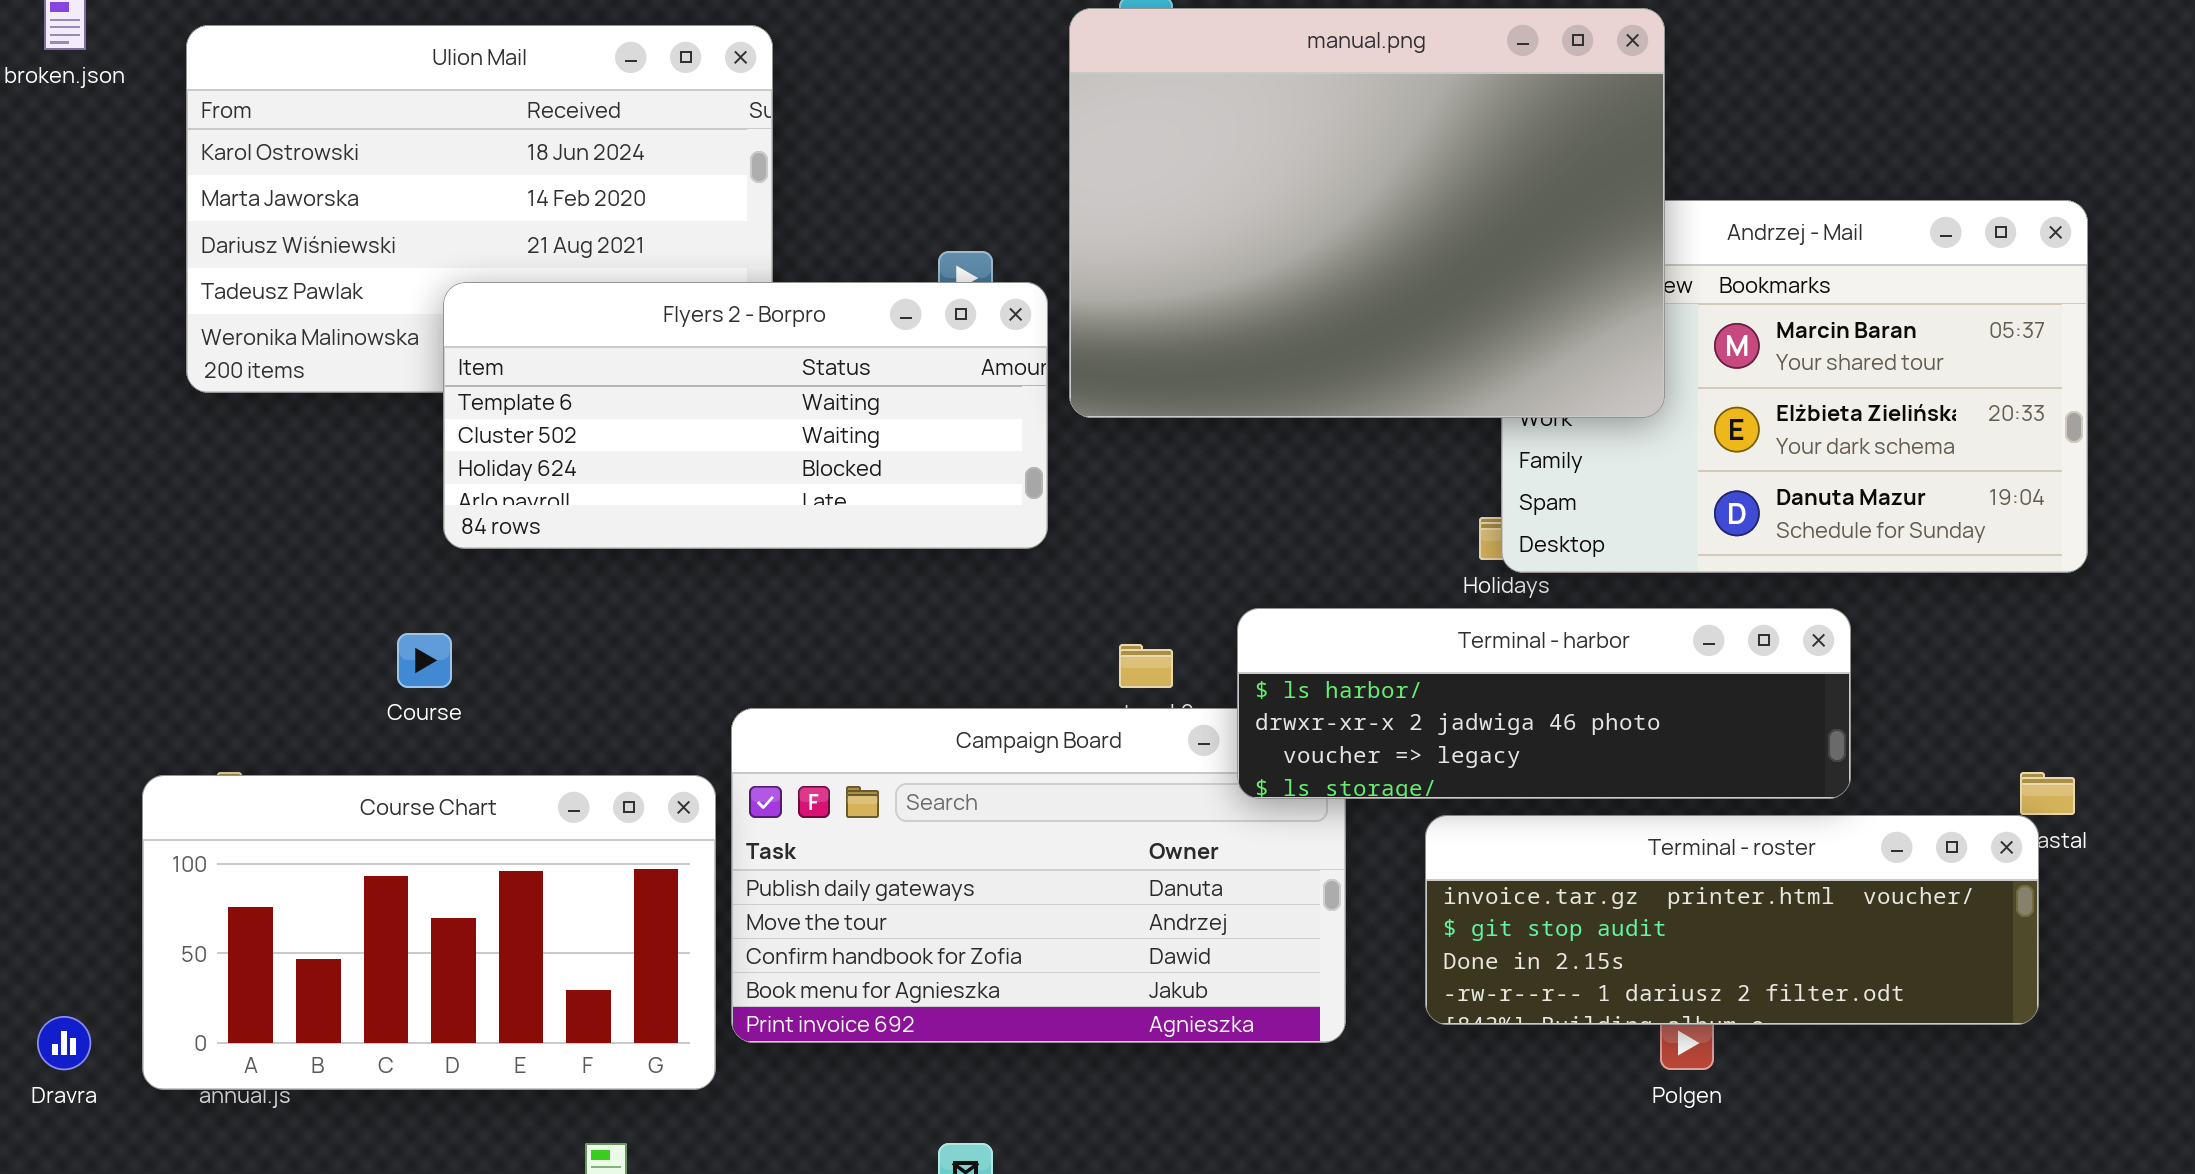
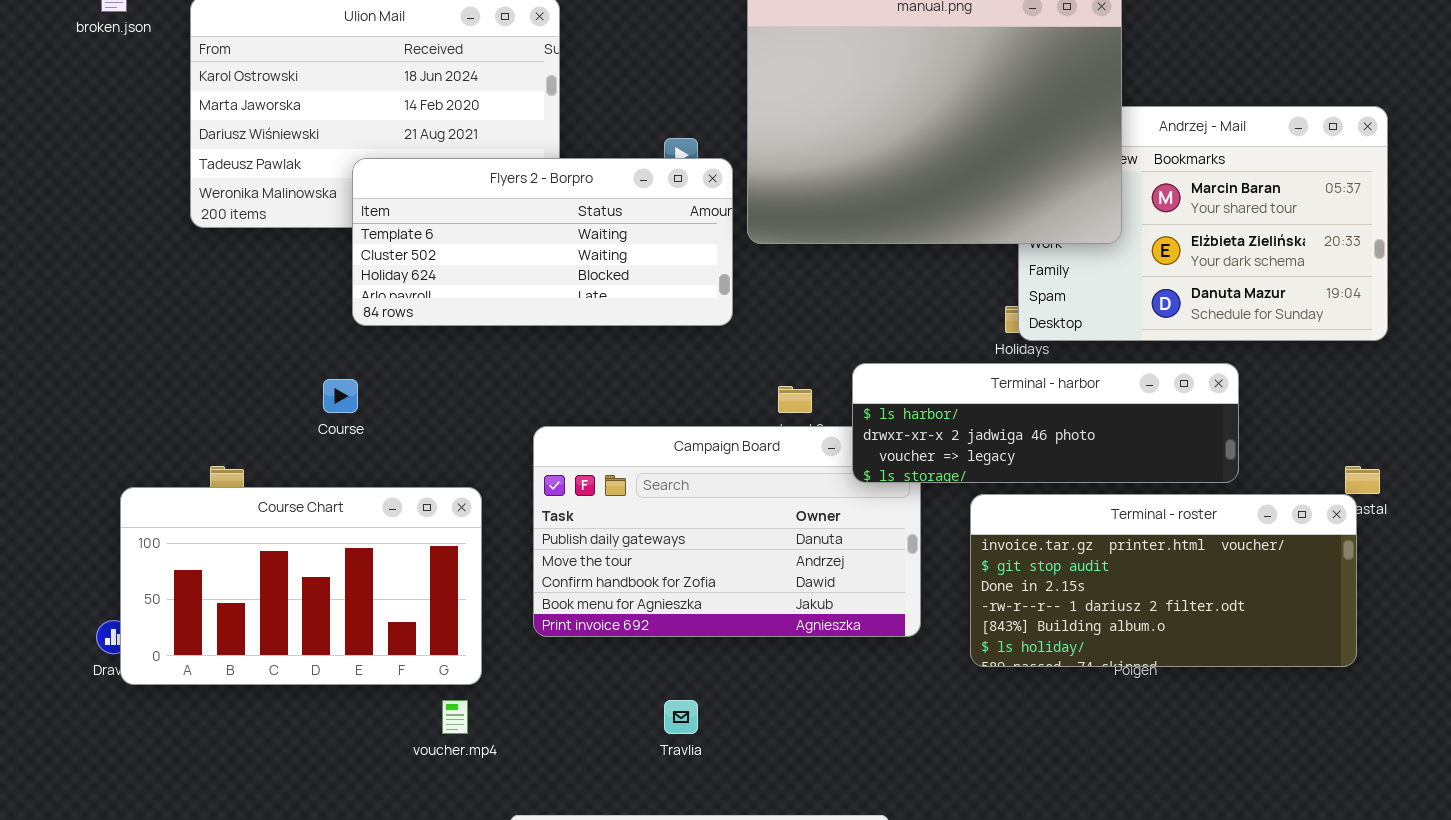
Course Chart: [142,775,716,1090] -> [120,487,482,685], moved
Terminal - roster: [1425,815,2039,1025] -> [970,494,1357,667], resized

